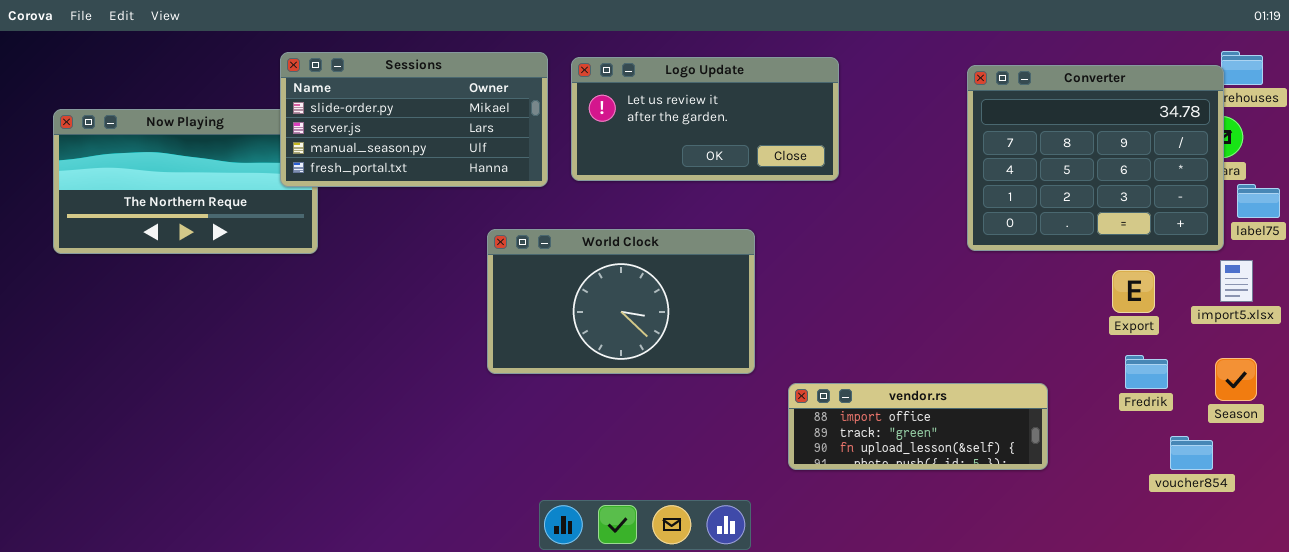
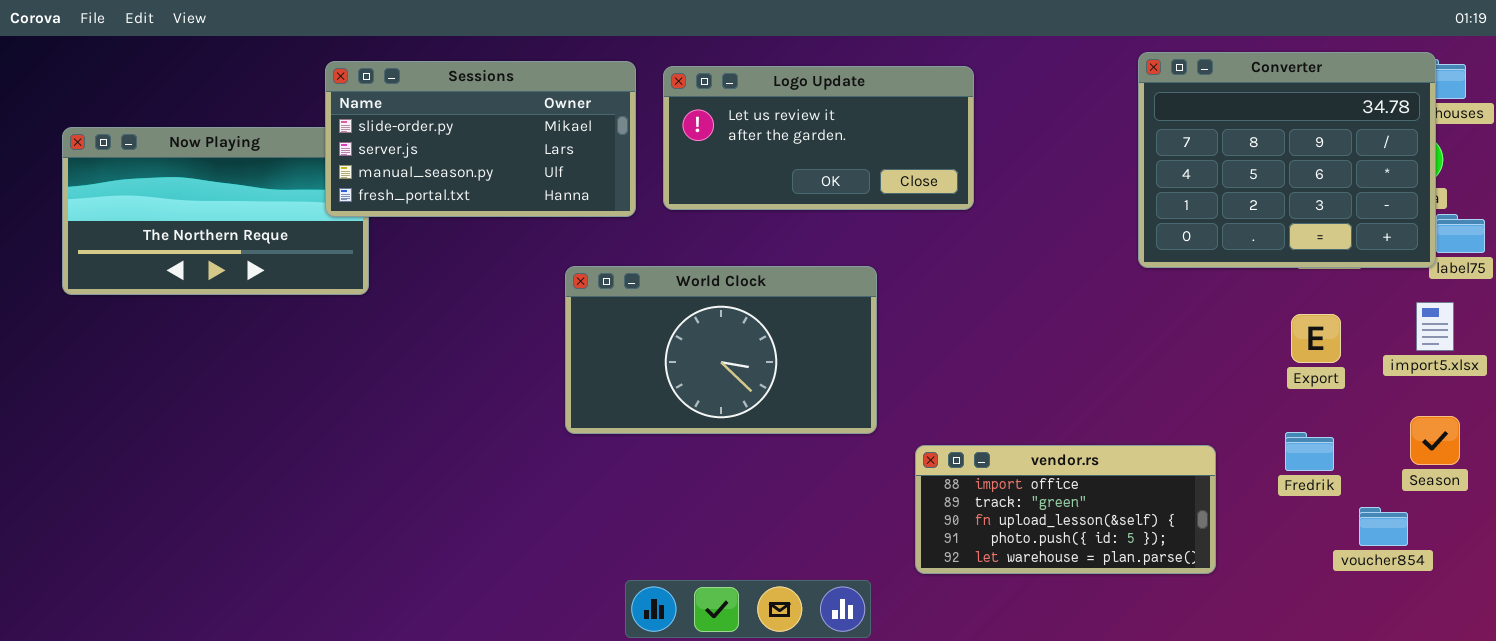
Converter: [967,65,1224,251] -> [1138,52,1436,268], moved
Fredrik: [1125,355,1168,389] -> [1285,432,1334,471], moved
vendor.rs: [788,383,1048,470] -> [915,445,1216,574], resized

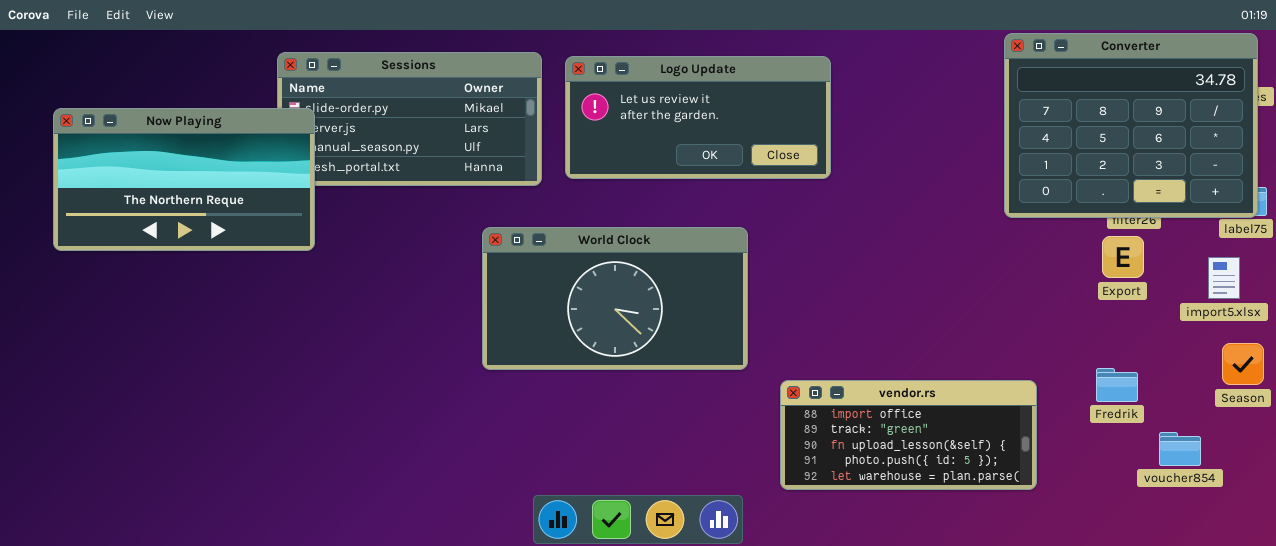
Converter: [1138,52,1436,268] -> [1004,33,1258,218], moved
Now Playing: [62,127,369,295] -> [53,108,315,251], raised
Export: [1291,314,1341,363] -> [1102,236,1144,278], moved
Season: [1410,416,1460,465] -> [1222,343,1264,385], moved

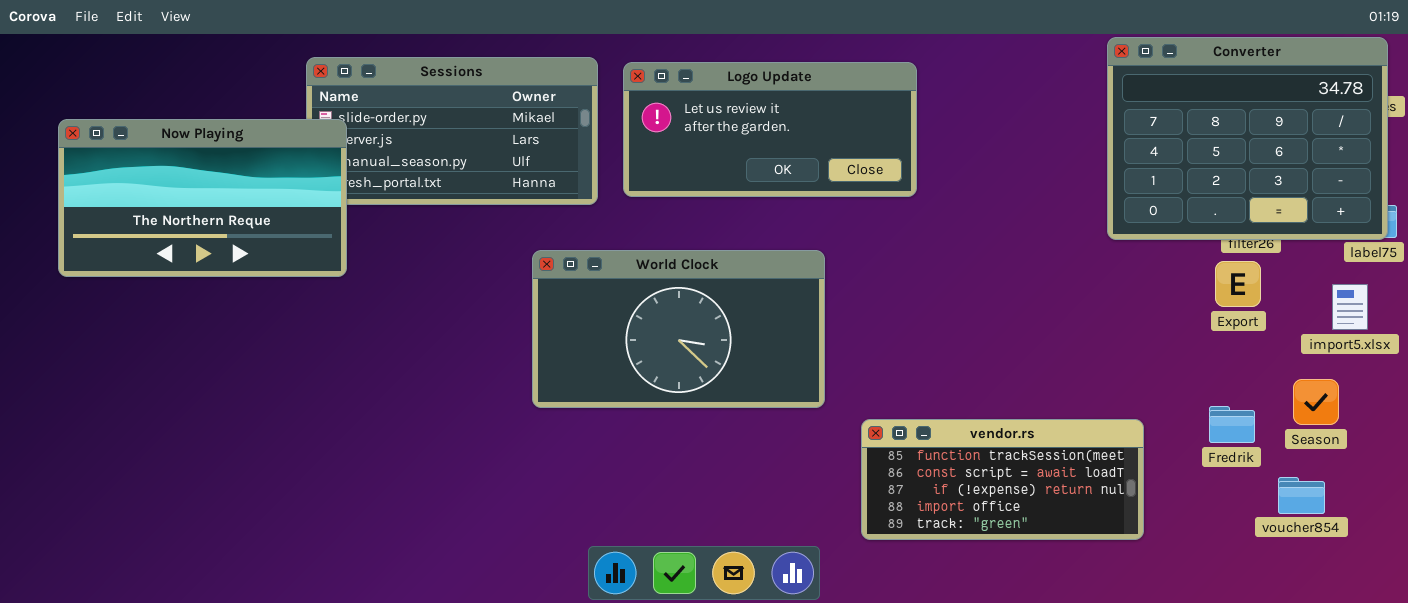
Season: [1222,343,1264,385] -> [1293,379,1339,425], moved
vendor.rs: [780,380,1037,490] -> [861,419,1144,540], scrolled up 3 rows

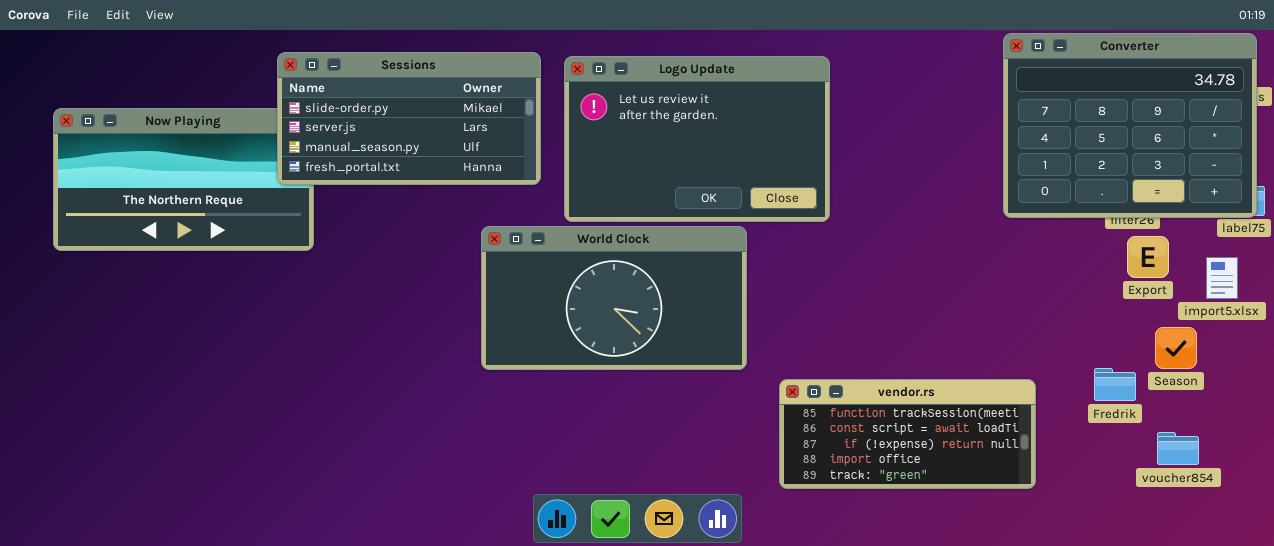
Sessions: [306,57,598,205] -> [277,52,541,185], raised
Logo Update: [623,62,917,197] -> [564,56,830,222], resized
Export: [1215,261,1261,307] -> [1127,236,1169,278], moved
Season: [1293,379,1339,425] -> [1155,327,1197,369], moved

